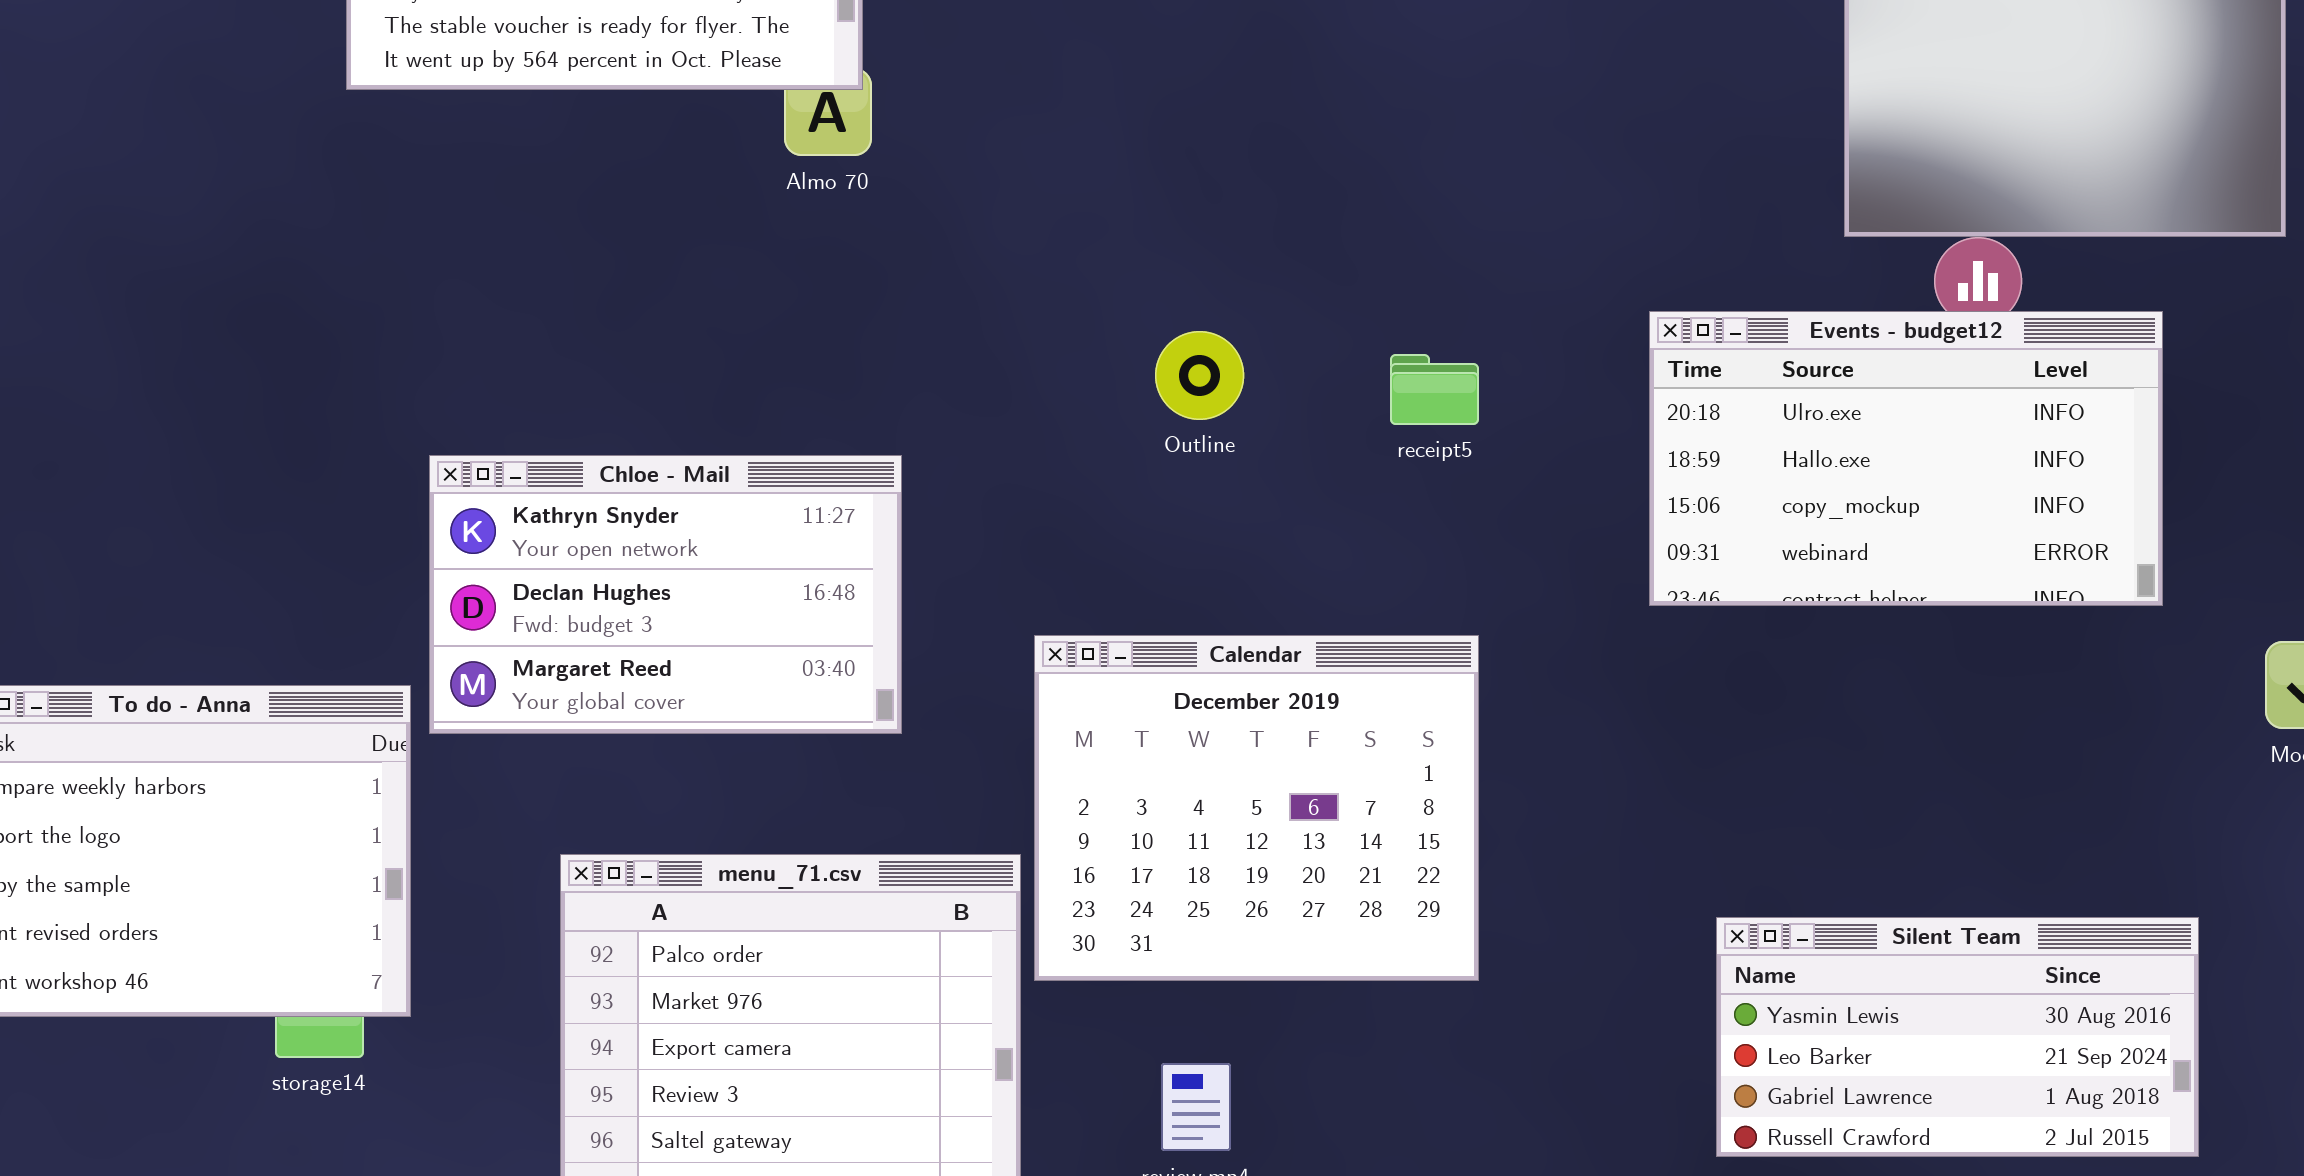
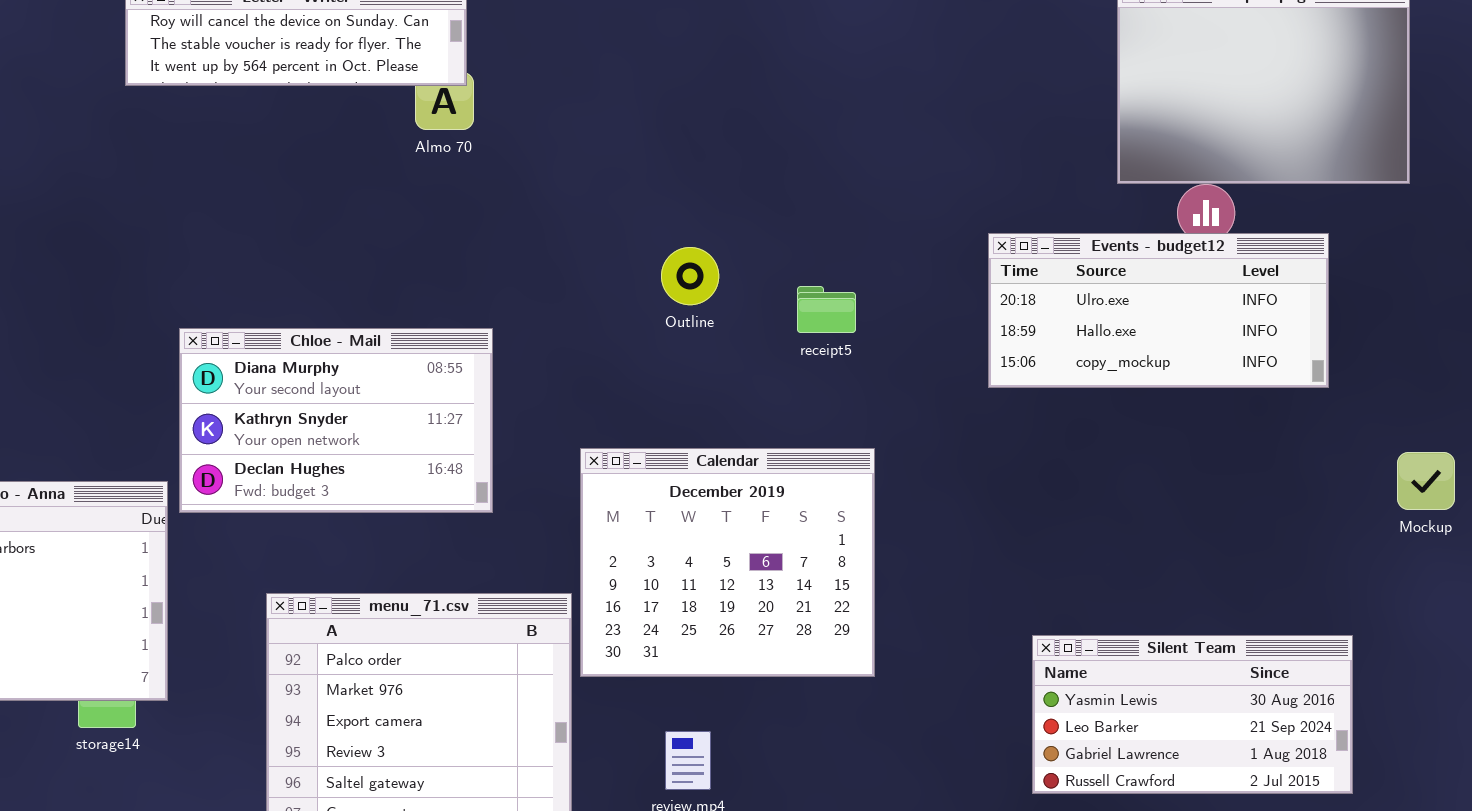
Events - budget12: [1649,311,2163,606] -> [988,233,1329,388], resized
receipt5: [1390,354,1479,425] -> [797,286,856,333], moved
Chloe - Mail: [429,455,902,734] -> [179,328,493,513], scrolled up 1 row

